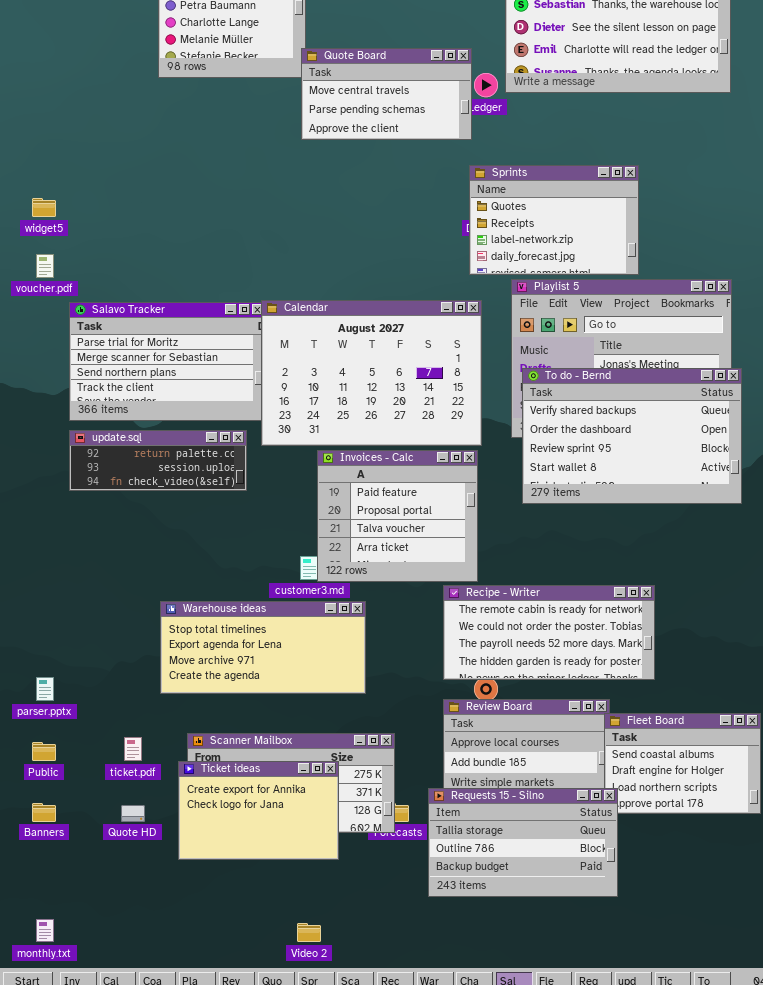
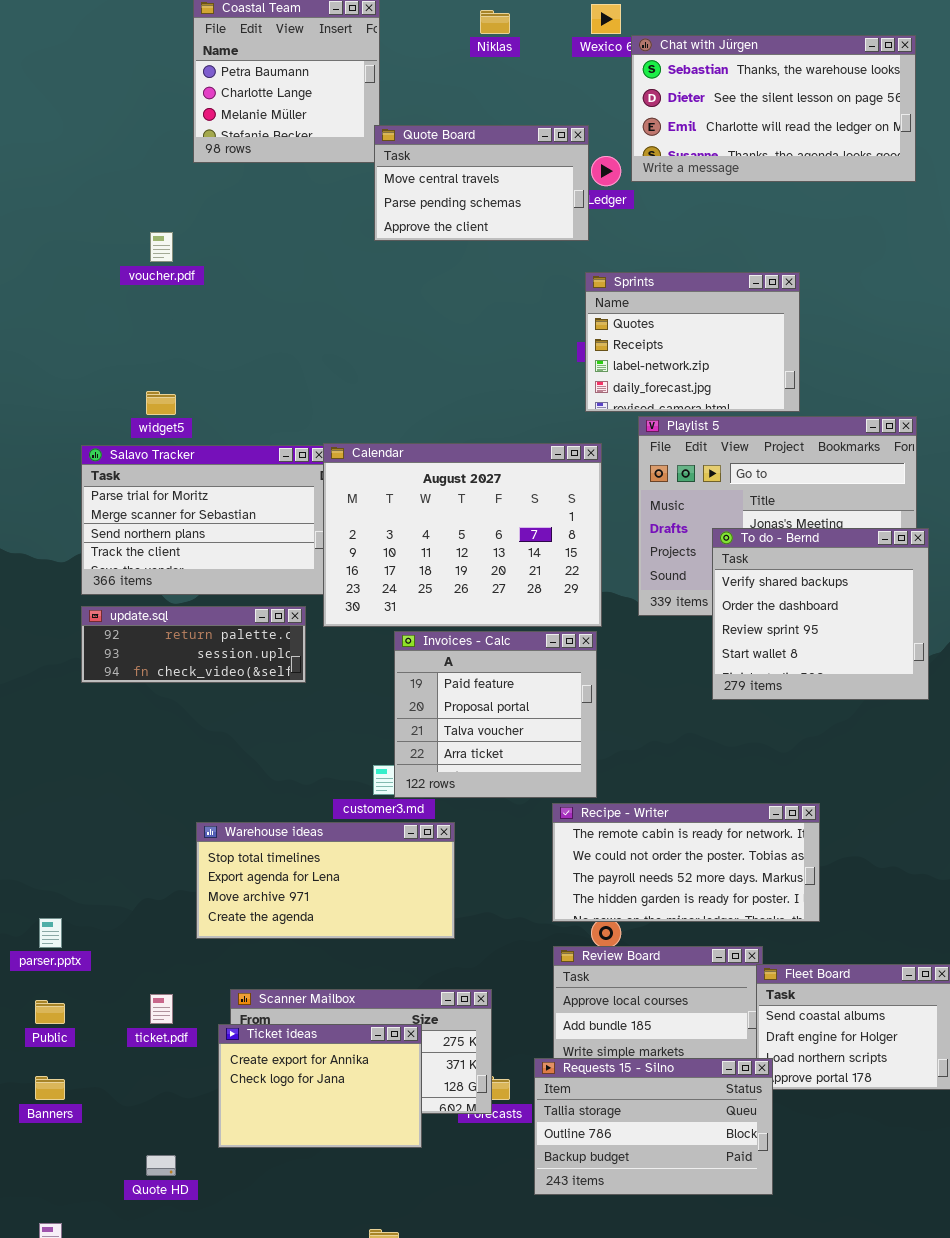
widget5: [32,198,56,217] -> [146,391,176,415], moved
voucher.pdf: [36,254,54,278] -> [150,232,173,262], moved
To do - Bernd: [522,368,742,504] -> [712,528,929,700], resized
Quote HD: [121,805,145,822] -> [146,1155,176,1176], moved

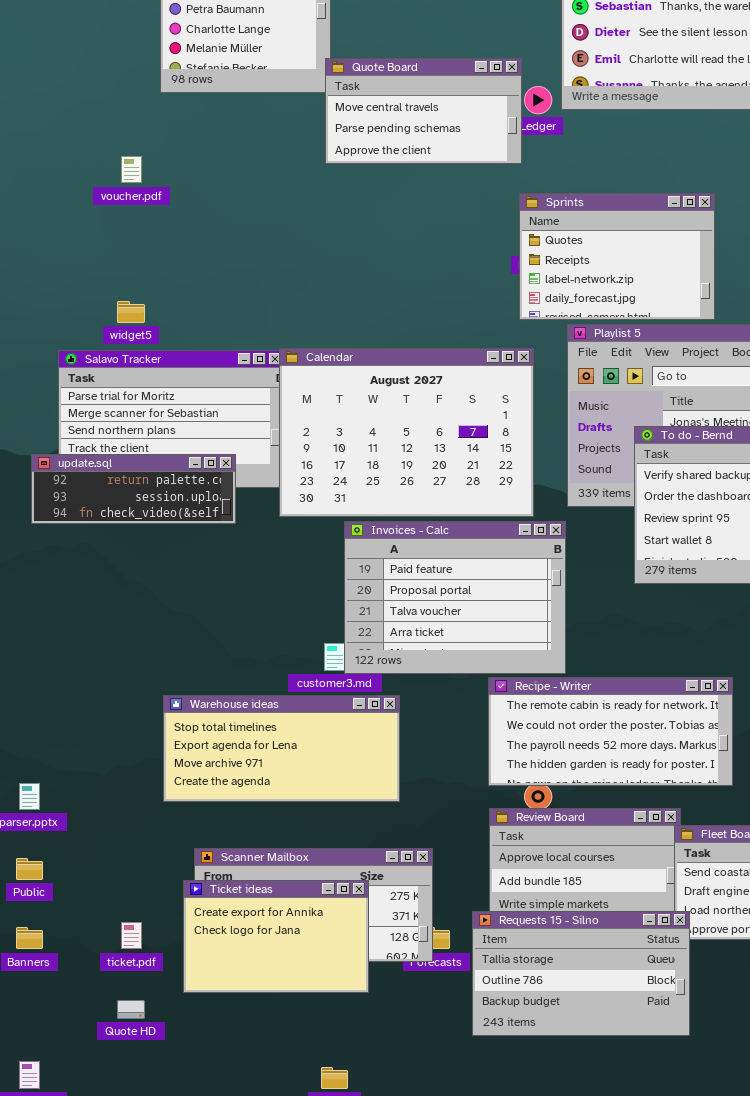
update.sql: [81,606,306,683] -> [31,454,236,524], moved
Invoices - Calc: [394,631,597,798] -> [344,521,566,674], resized
ticket.pdf: [150,994,173,1024] -> [121,922,142,949], moved

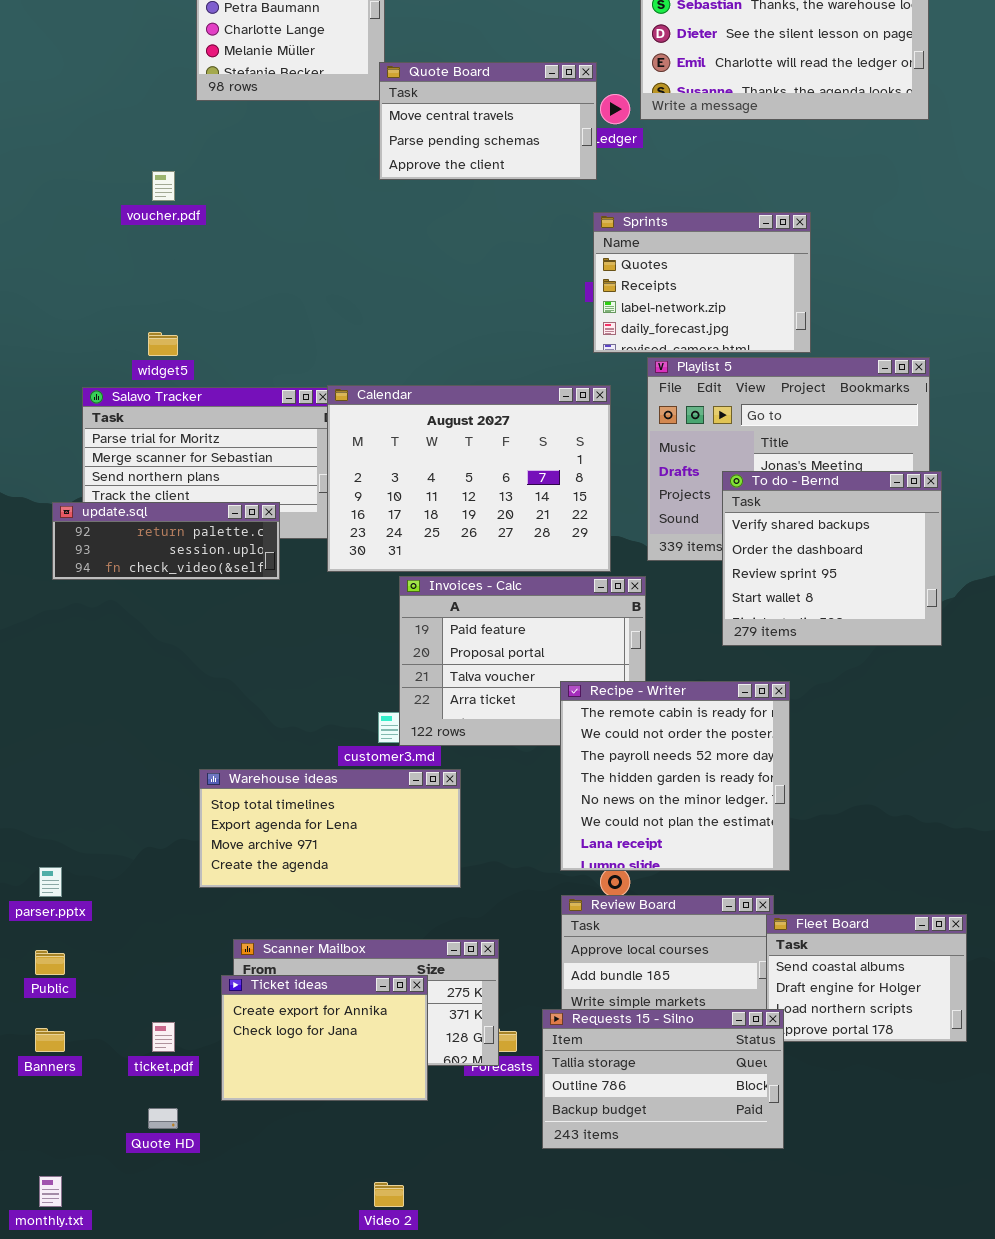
Recipe - Writer: [488,677,733,786] -> [560,681,790,871], resized

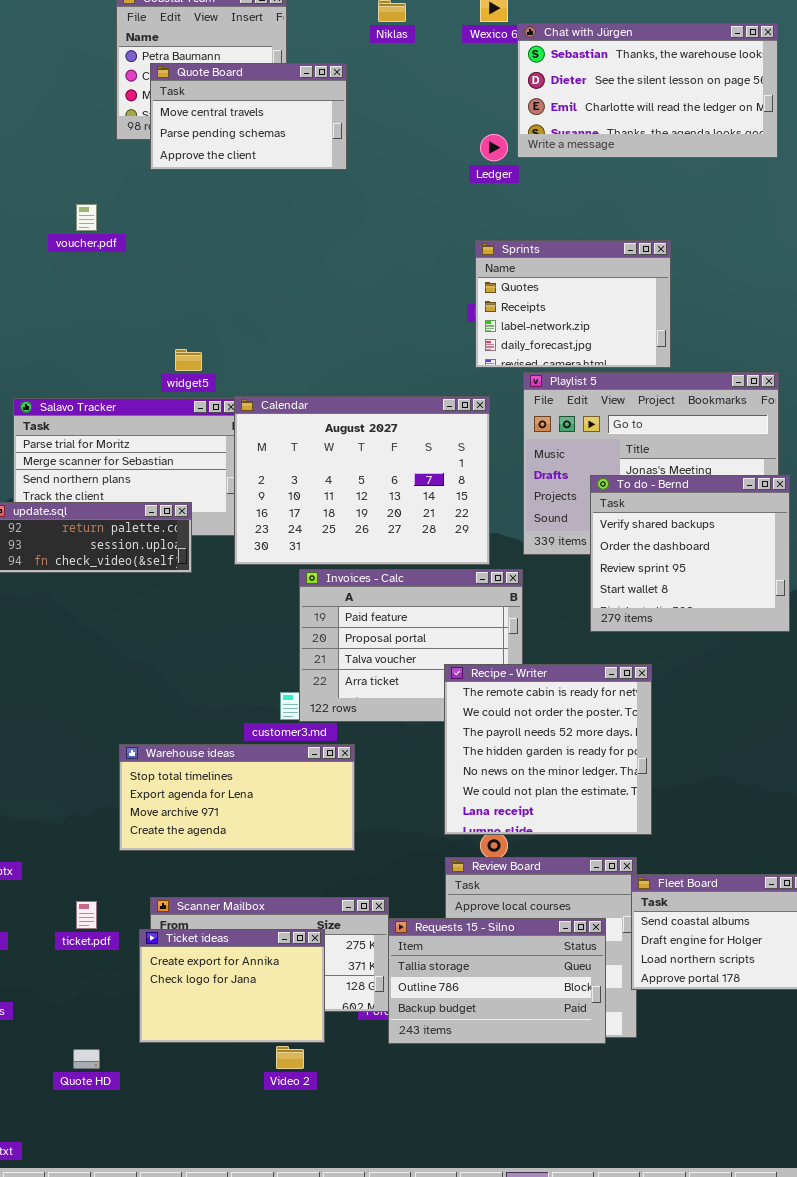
Quote Board: [379,62,597,180] -> [150,63,347,170], moved
widget5: [148,332,178,356] -> [175,349,202,371], moved
Requests 15 - Silno: [542,1009,784,1149] -> [388,918,606,1044], moved
ticket.pdf: [152,1022,175,1052] -> [76,901,97,929], moved
Video 2: [374,1182,404,1207] -> [276,1046,304,1069], moved

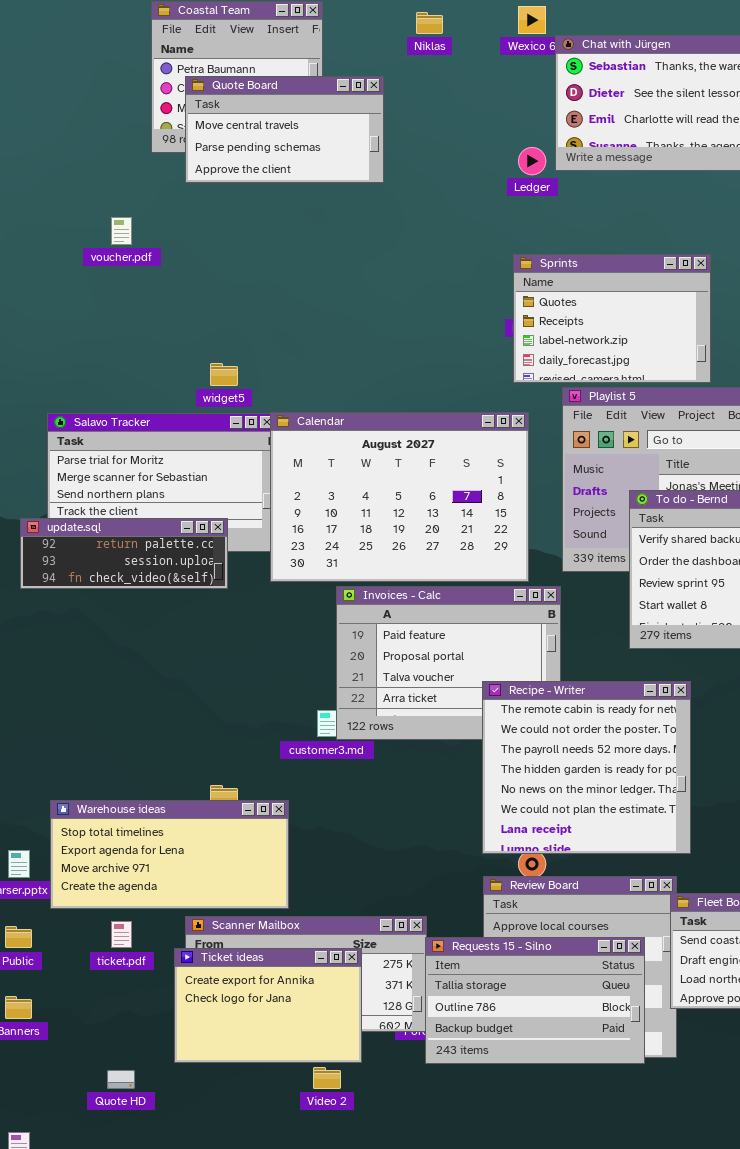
Warehouse ideas: [119,744,355,851] -> [50,800,289,909], moved

